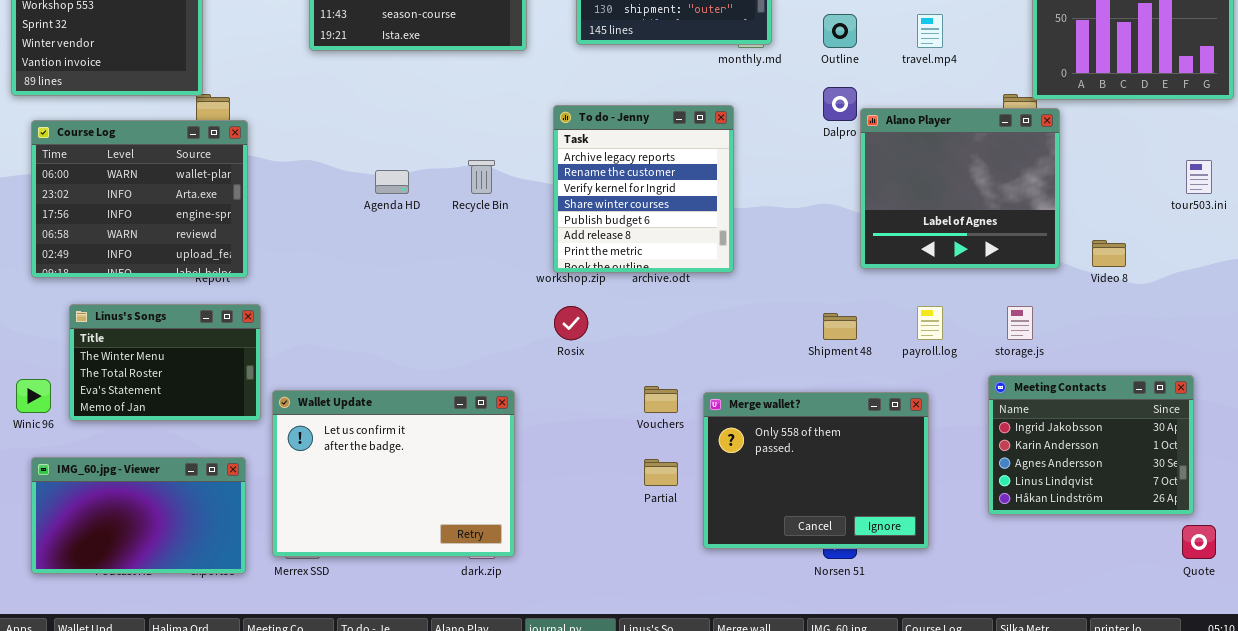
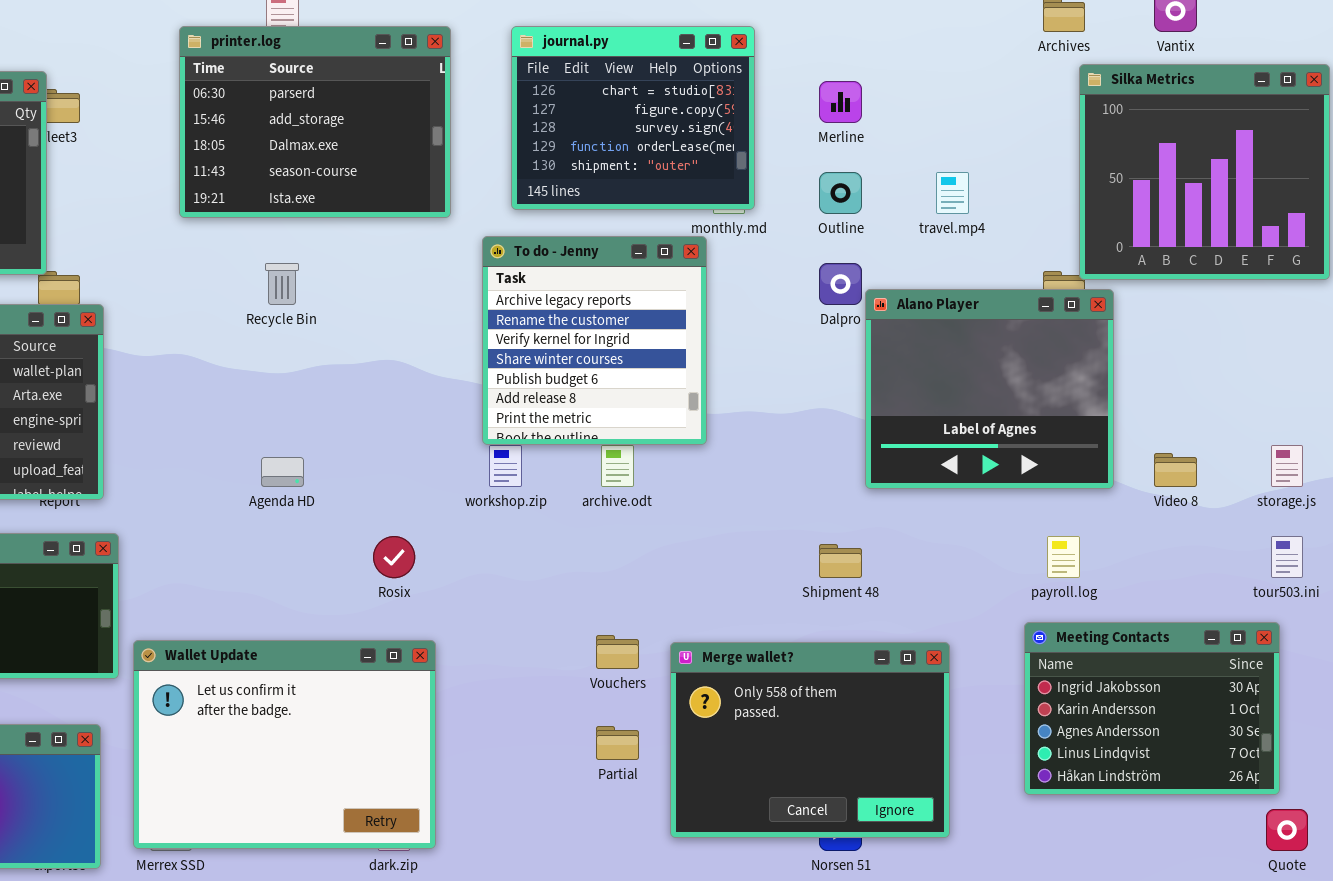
To do - Jenny: [553,105,734,273] -> [482,236,707,445], moved
Recycle Bin: [468,160,495,194] -> [265,263,299,305], moved
tour503.ini: [1186,160,1212,194] -> [1271,536,1303,578], moved
Agenda HD: [375,170,409,194] -> [261,457,304,487], moved
Rosix: [554,306,588,340] -> [373,536,415,578], moved
payroll.log: [917,306,943,340] -> [1047,536,1080,578], moved
storage.js: [1007,306,1033,340] -> [1271,445,1303,487], moved

